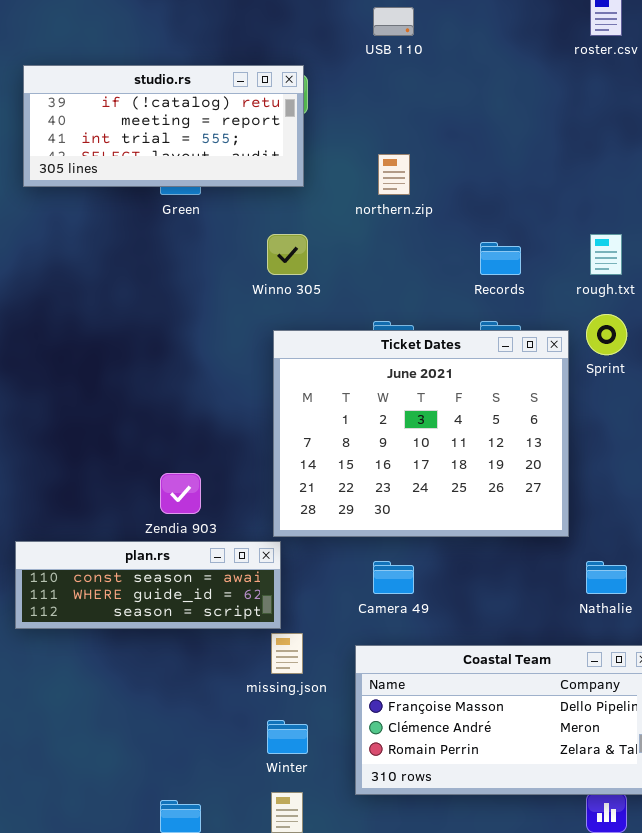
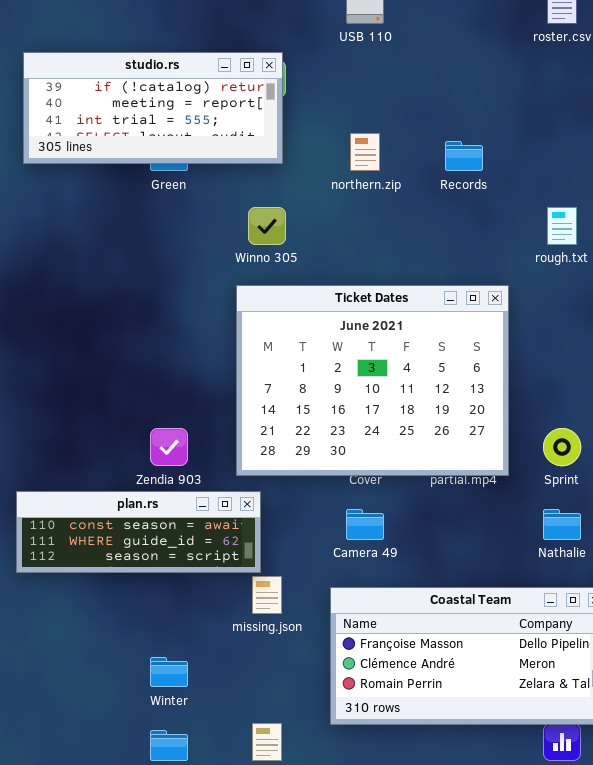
Records: [480,242,521,275] -> [445,141,483,171], moved
Sprint: [586,314,627,355] -> [543,428,581,466], moved
Ticket Dates: [273,330,569,537] -> [236,285,509,476], moved
Winter: [267,720,308,754] -> [150,657,188,687], moved

